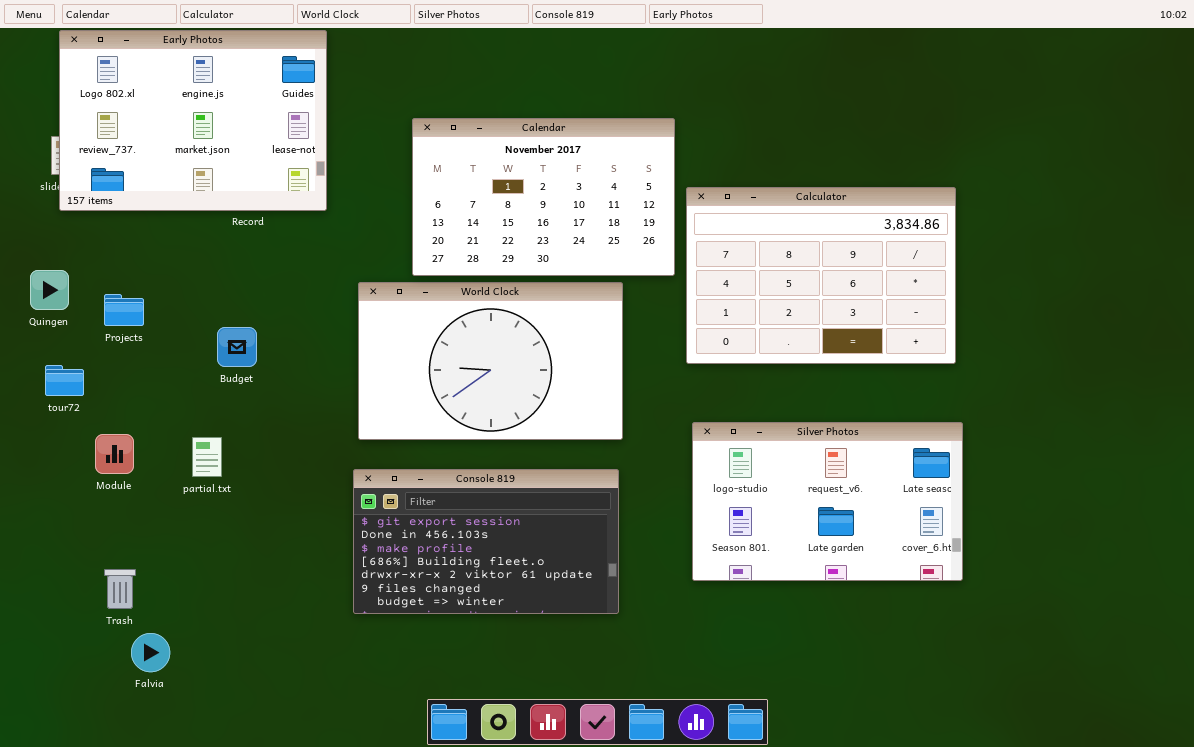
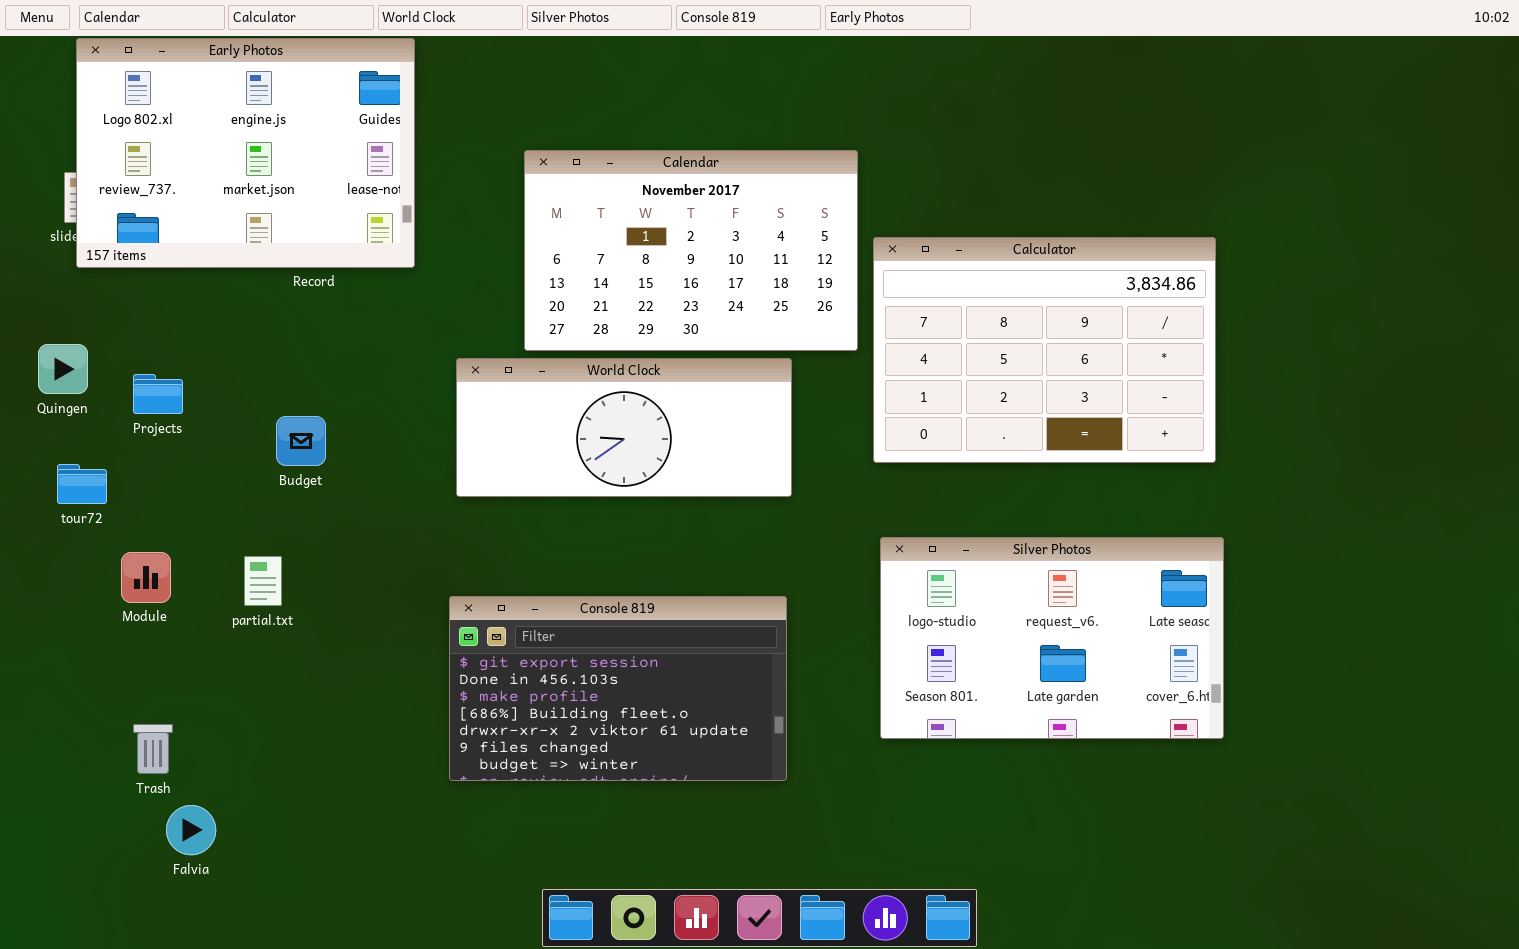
World Clock: [358,282,623,440] -> [456,358,792,497], resized

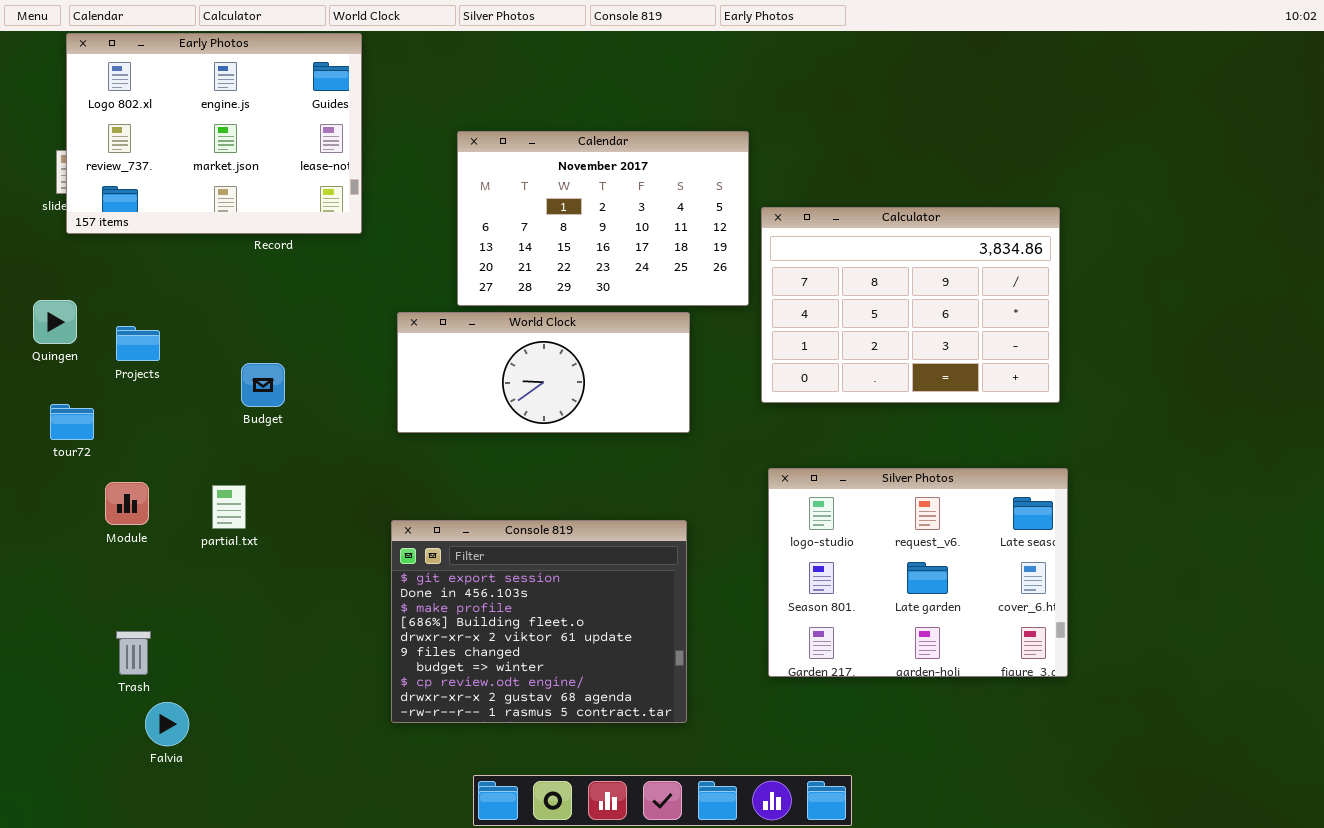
Silver Photos: [880,537,1224,739] -> [768,468,1068,677], resized
Console 819: [449,596,787,781] -> [391,520,687,723], resized

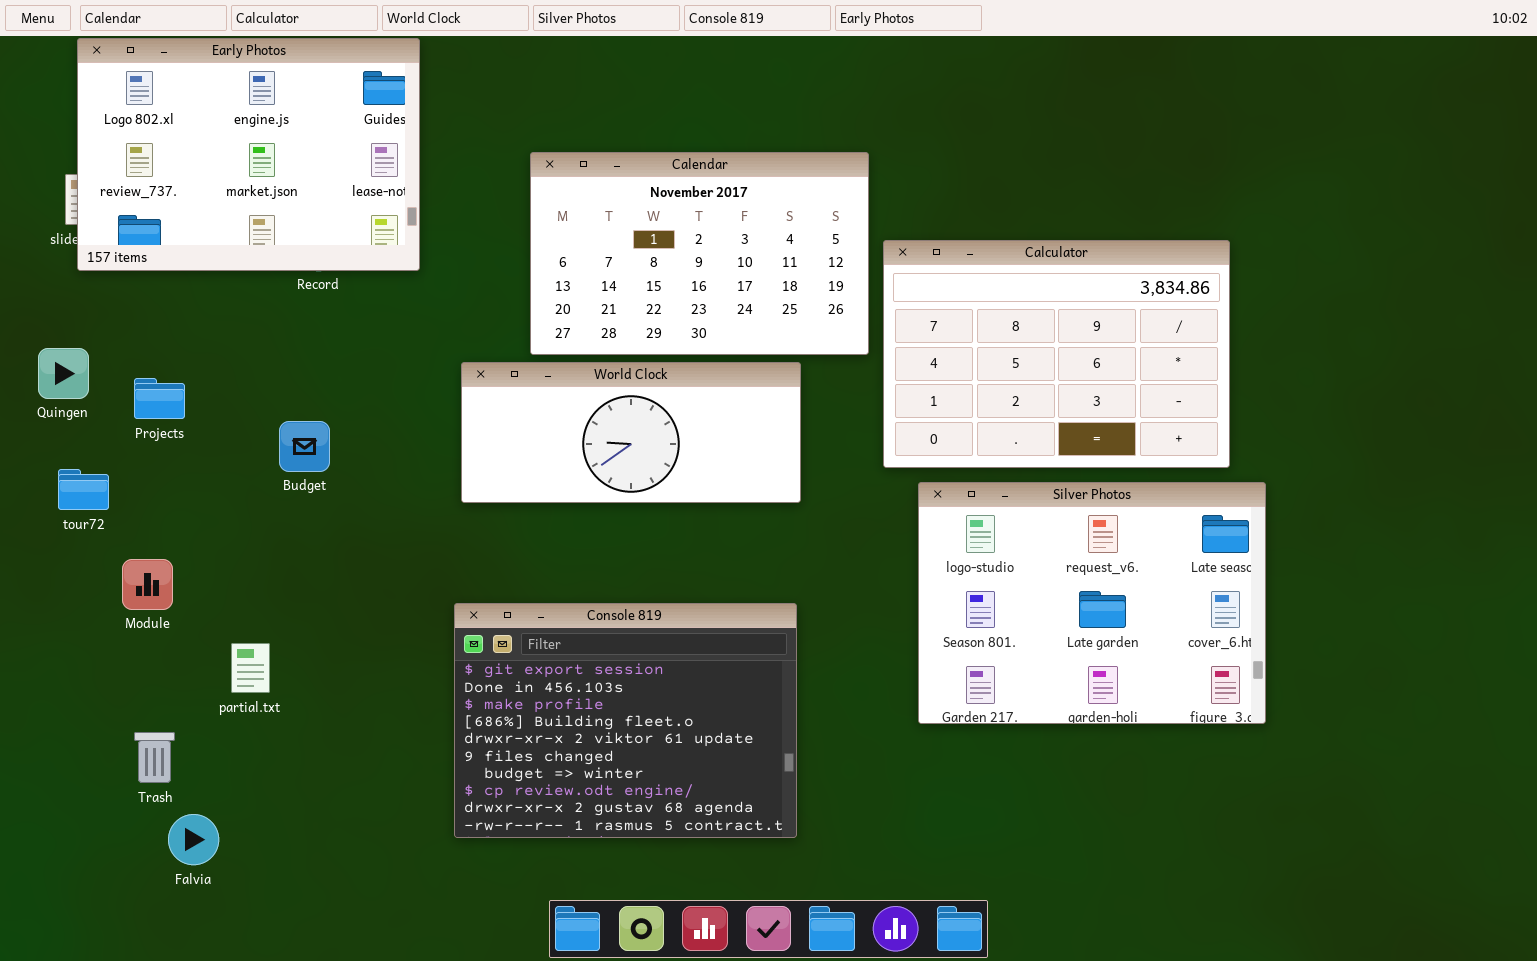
Silver Photos: [768,468,1068,677] -> [918,482,1266,724], moved
partial.txt: [212,485,246,529] -> [231,643,270,693], moved

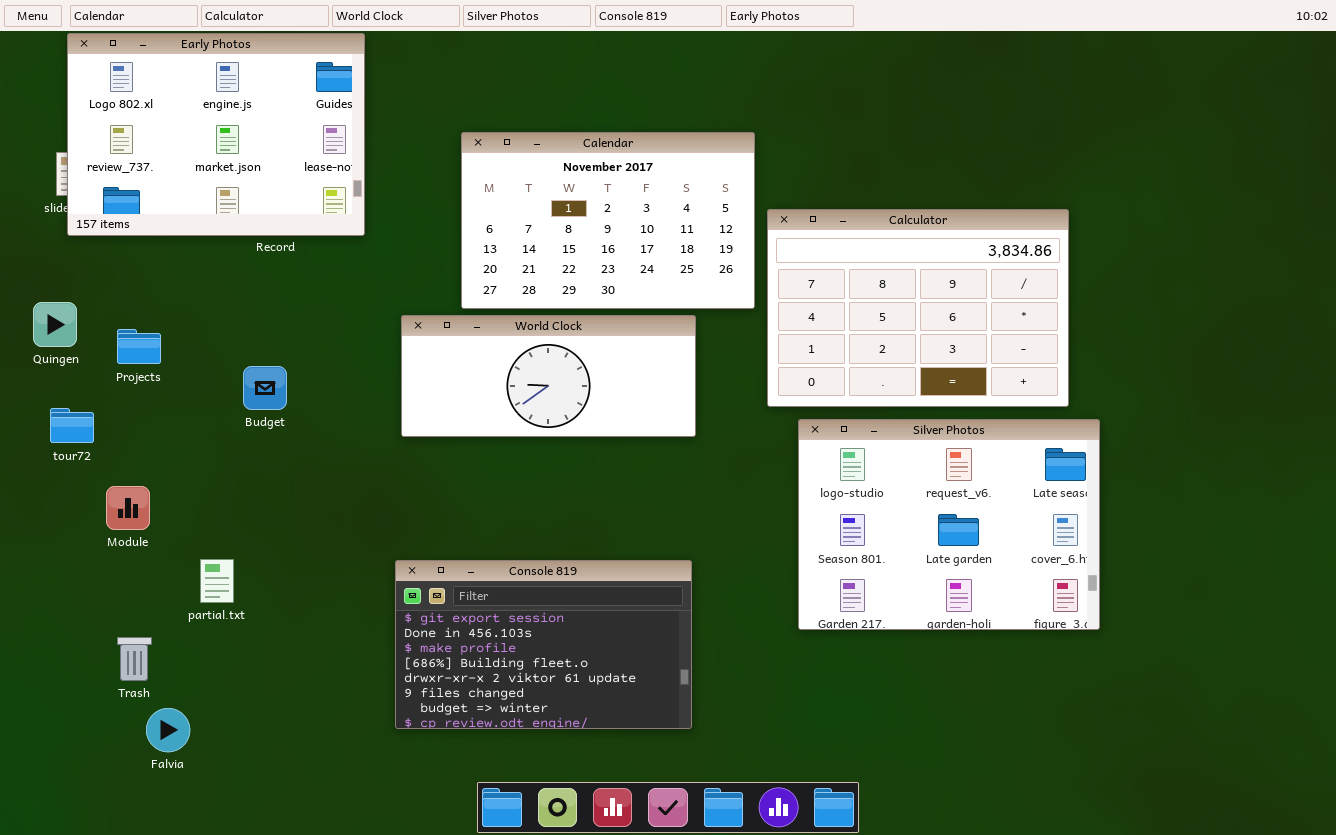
Console 819: [454,603,797,838] -> [395,560,692,729], resized

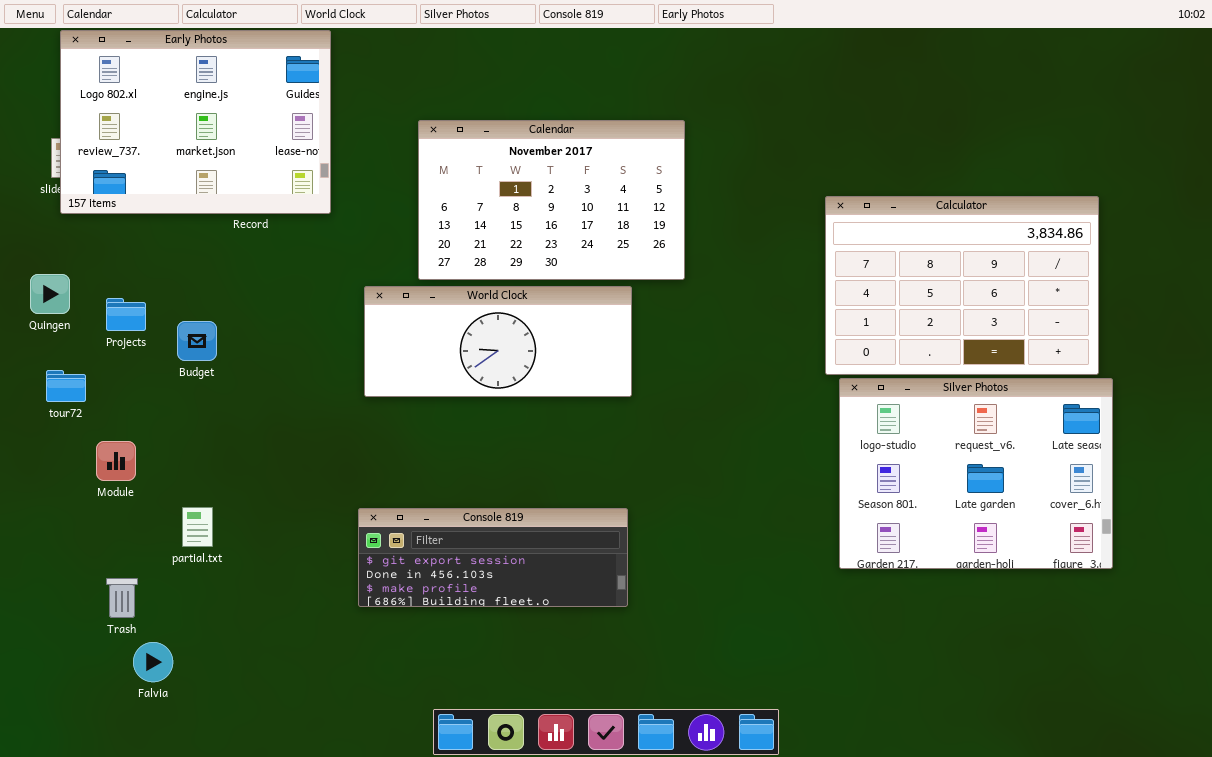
Calculator: [767,209,1069,407] -> [825,196,1099,375], moved
Budget: [243,366,287,410] -> [177,321,217,361], moved
Silver Photos: [798,419,1100,630] -> [839,378,1113,569], moved
Console 819: [395,560,692,729] -> [358,508,628,607], resized

